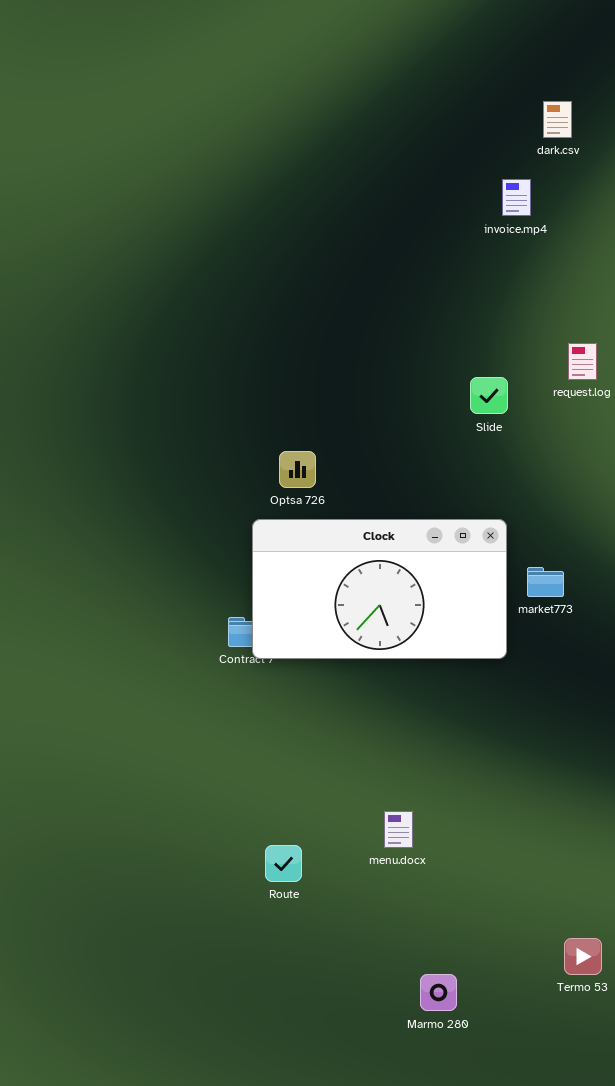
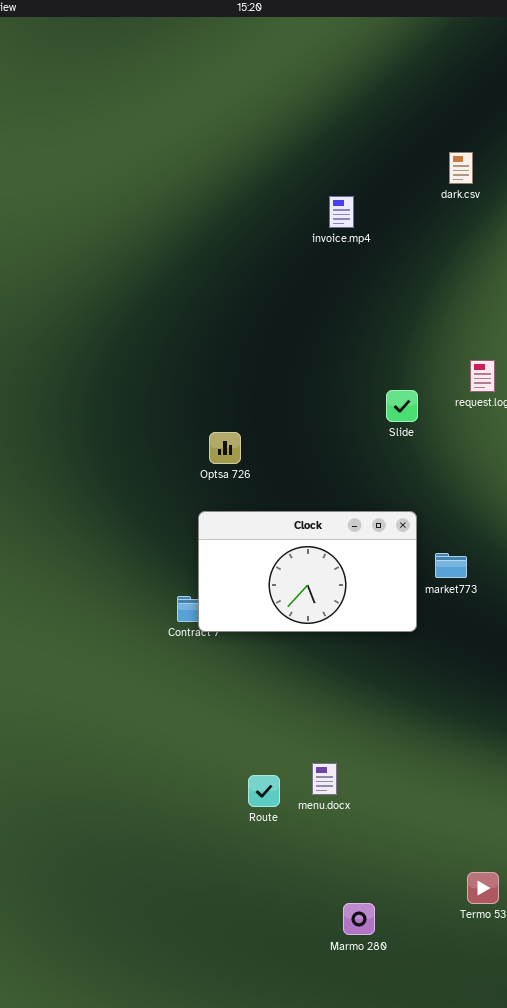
invoice.mp4: [502,179,531,216] -> [329,196,354,228], moved
Optsa 726: [279,451,316,488] -> [209,432,241,464], moved
Route: [265,845,302,882] -> [248,775,280,807], moved

